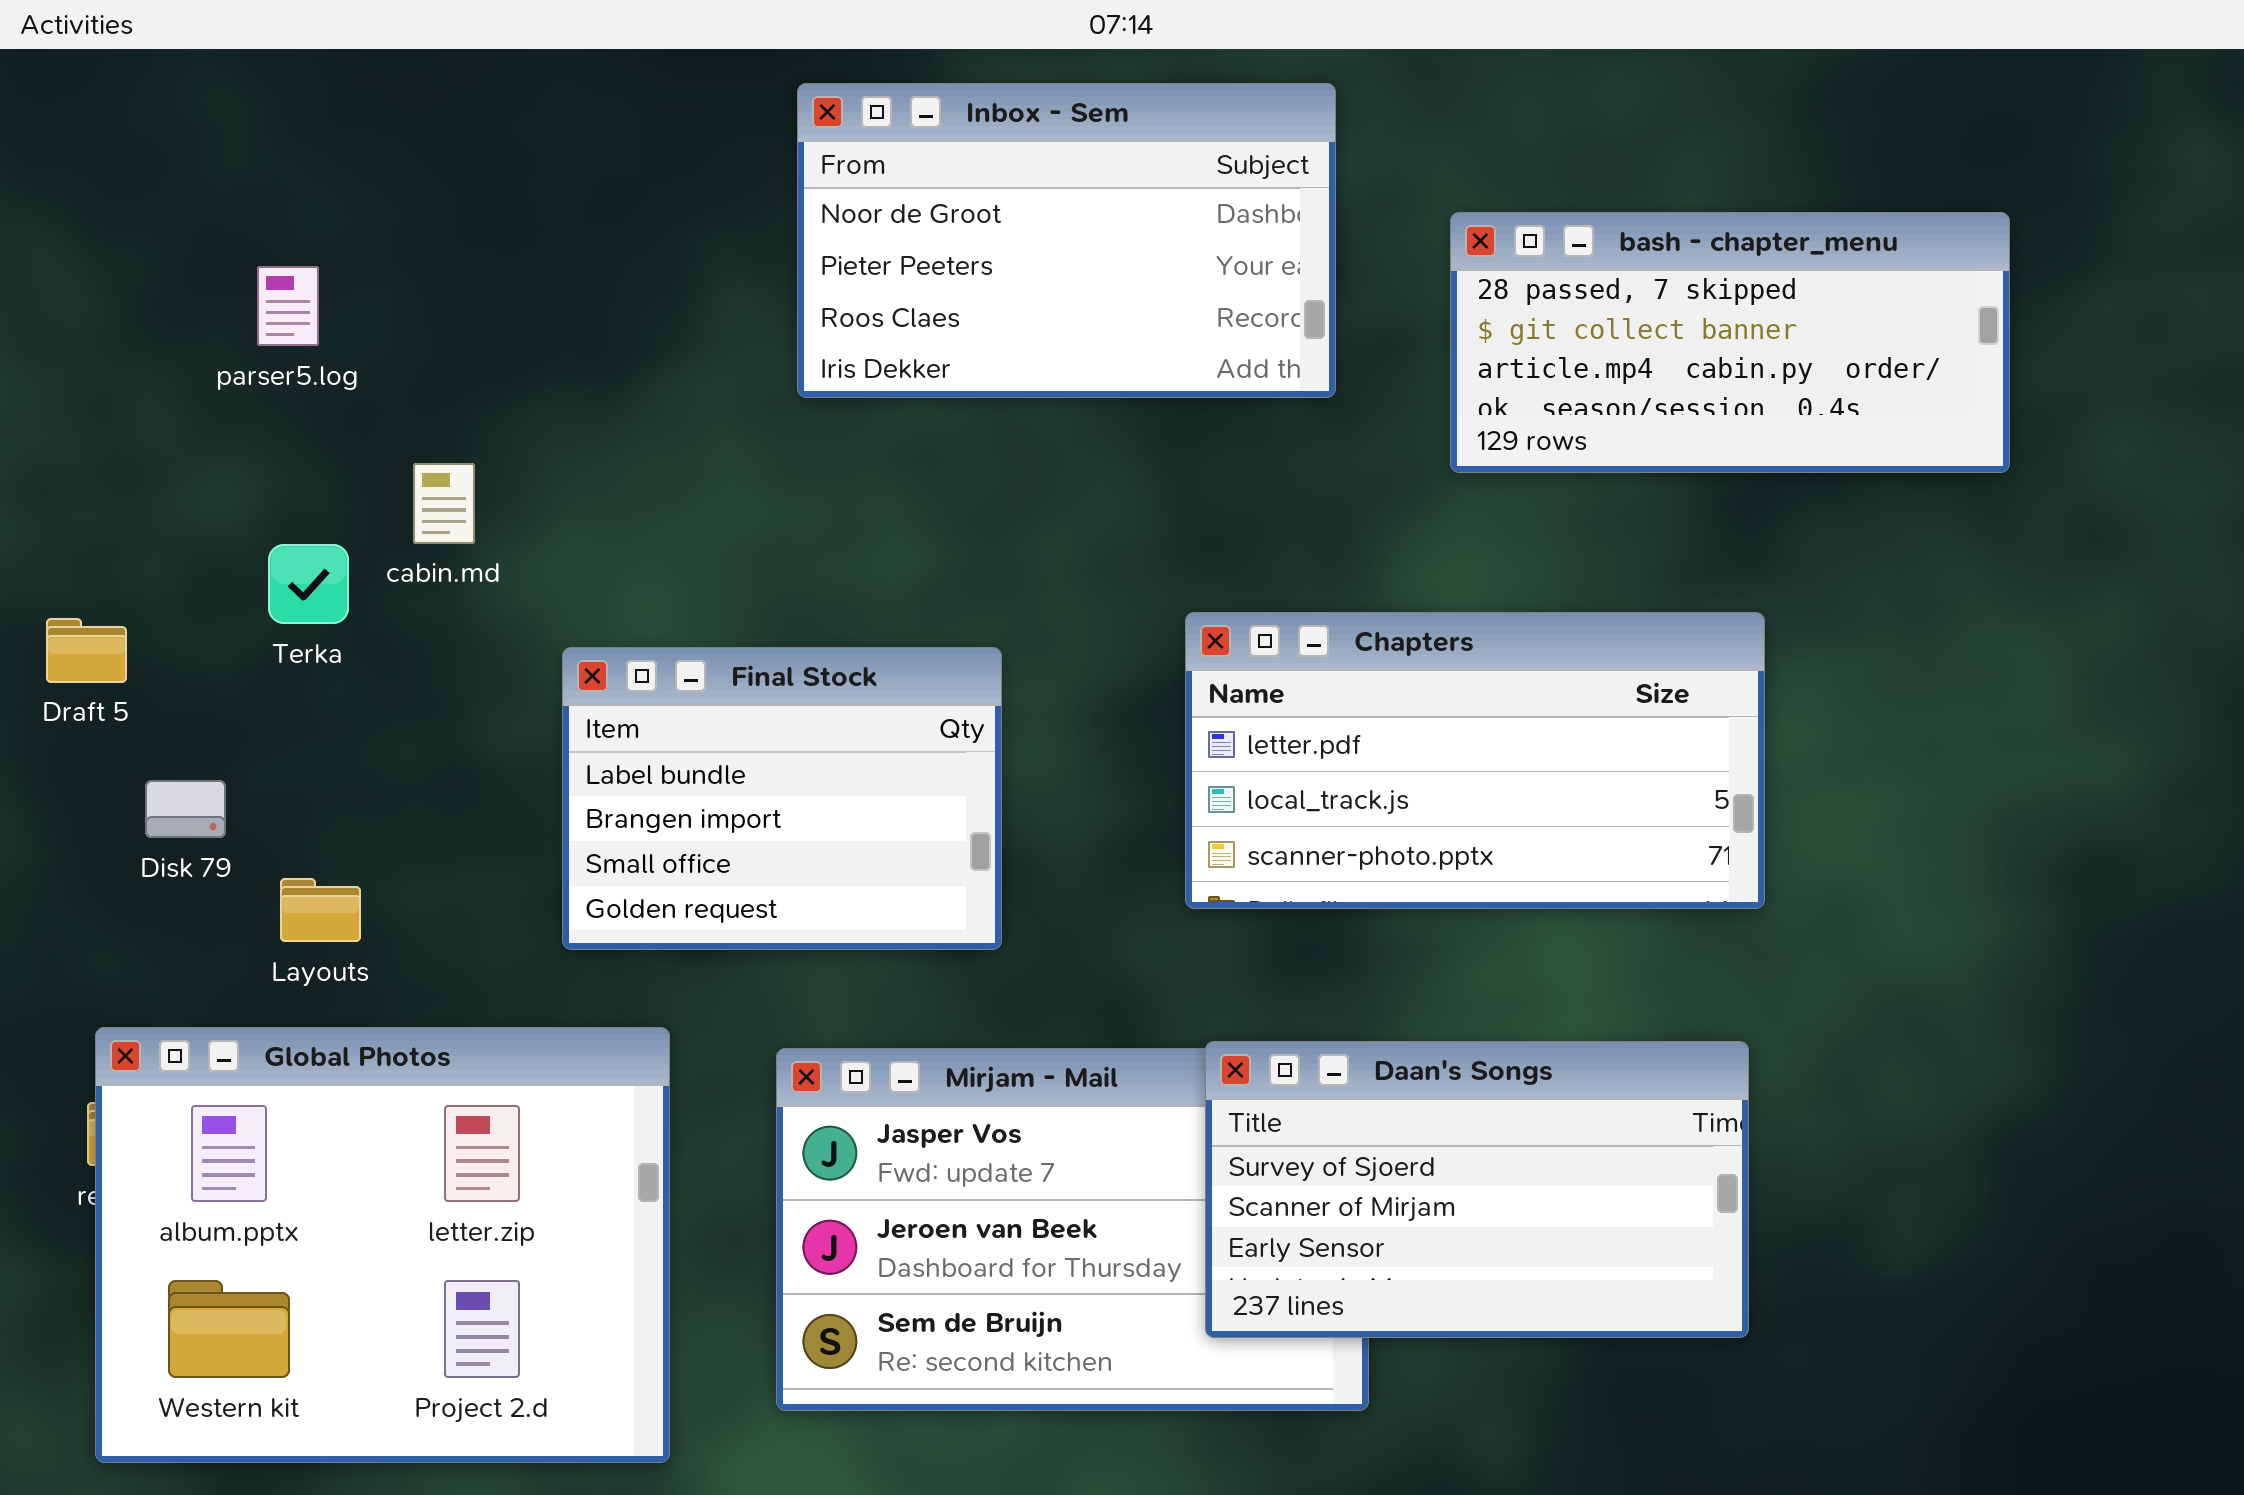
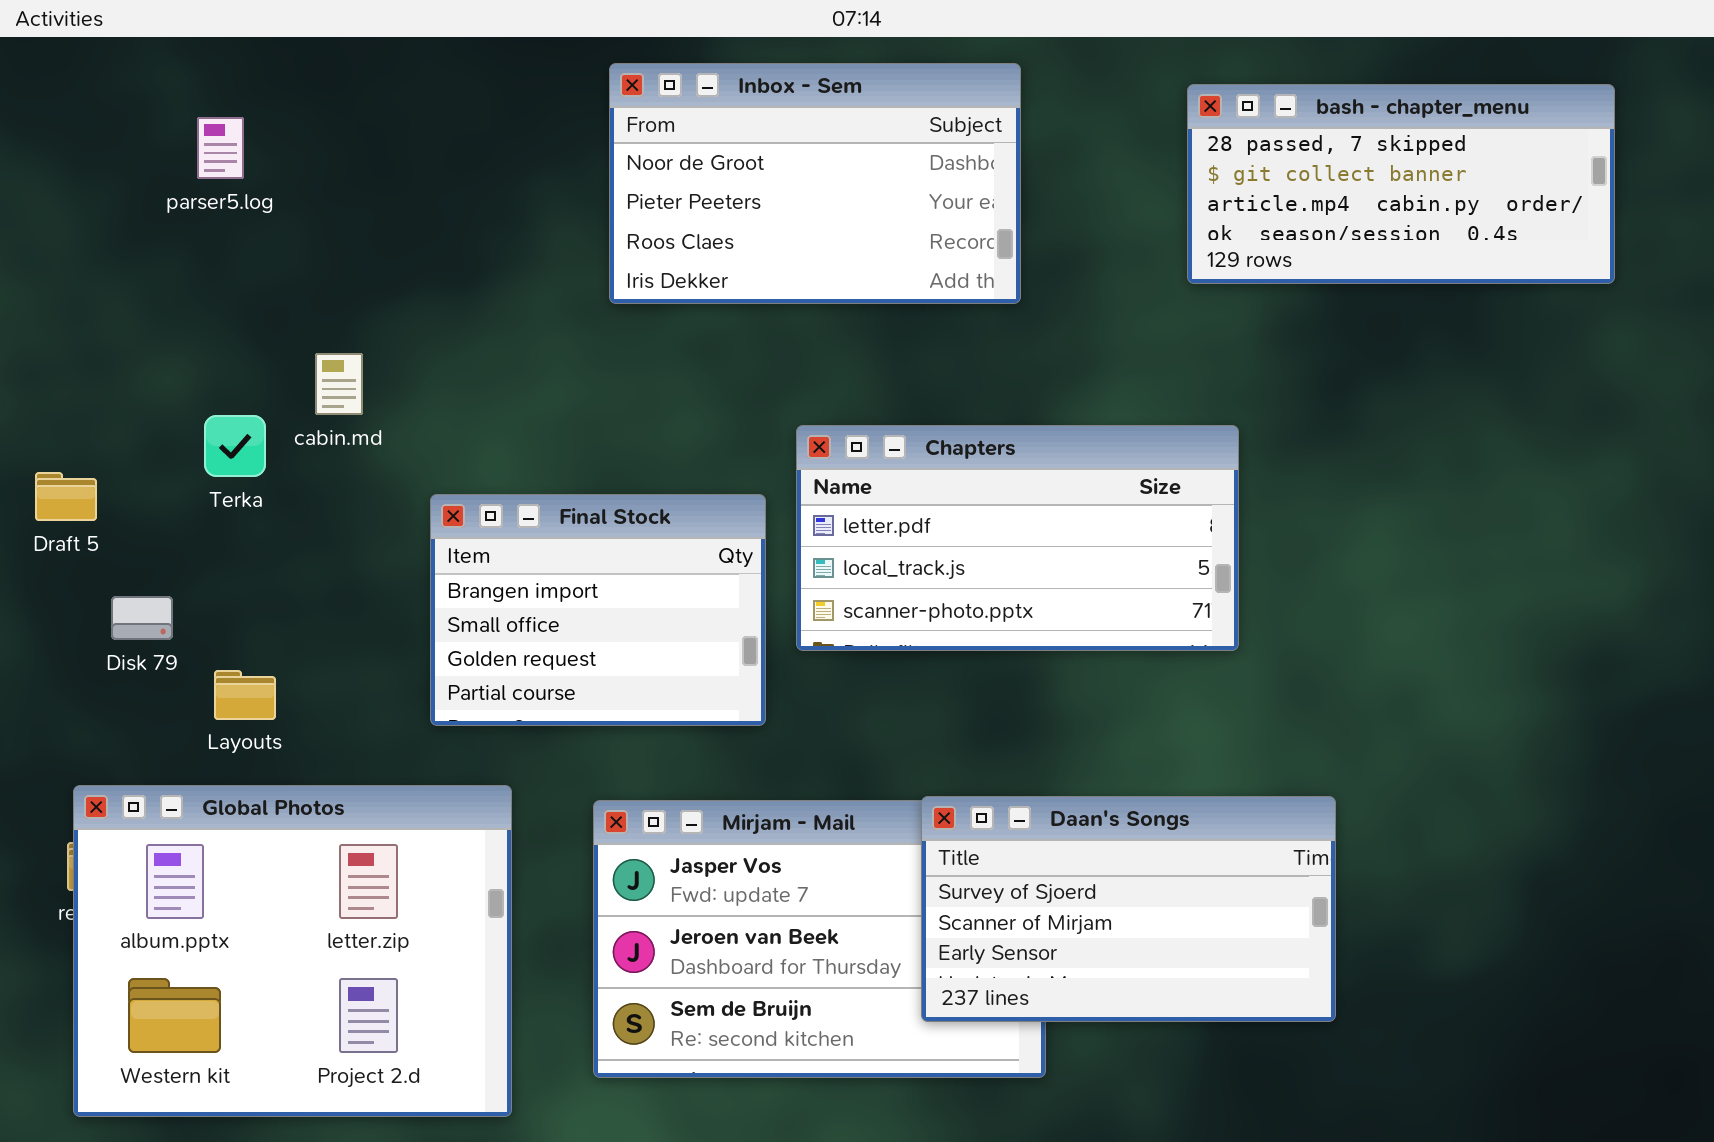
bash - chapter_menu: [1450,212,2010,473] -> [1187,84,1615,284], moved
parser5.log: [257,266,319,346] -> [197,117,244,179], moved
Chapters: [1185,612,1765,909] -> [796,425,1239,651], moved
Final Stock: [562,647,1002,950] -> [430,494,766,726], scrolled down 1 row

